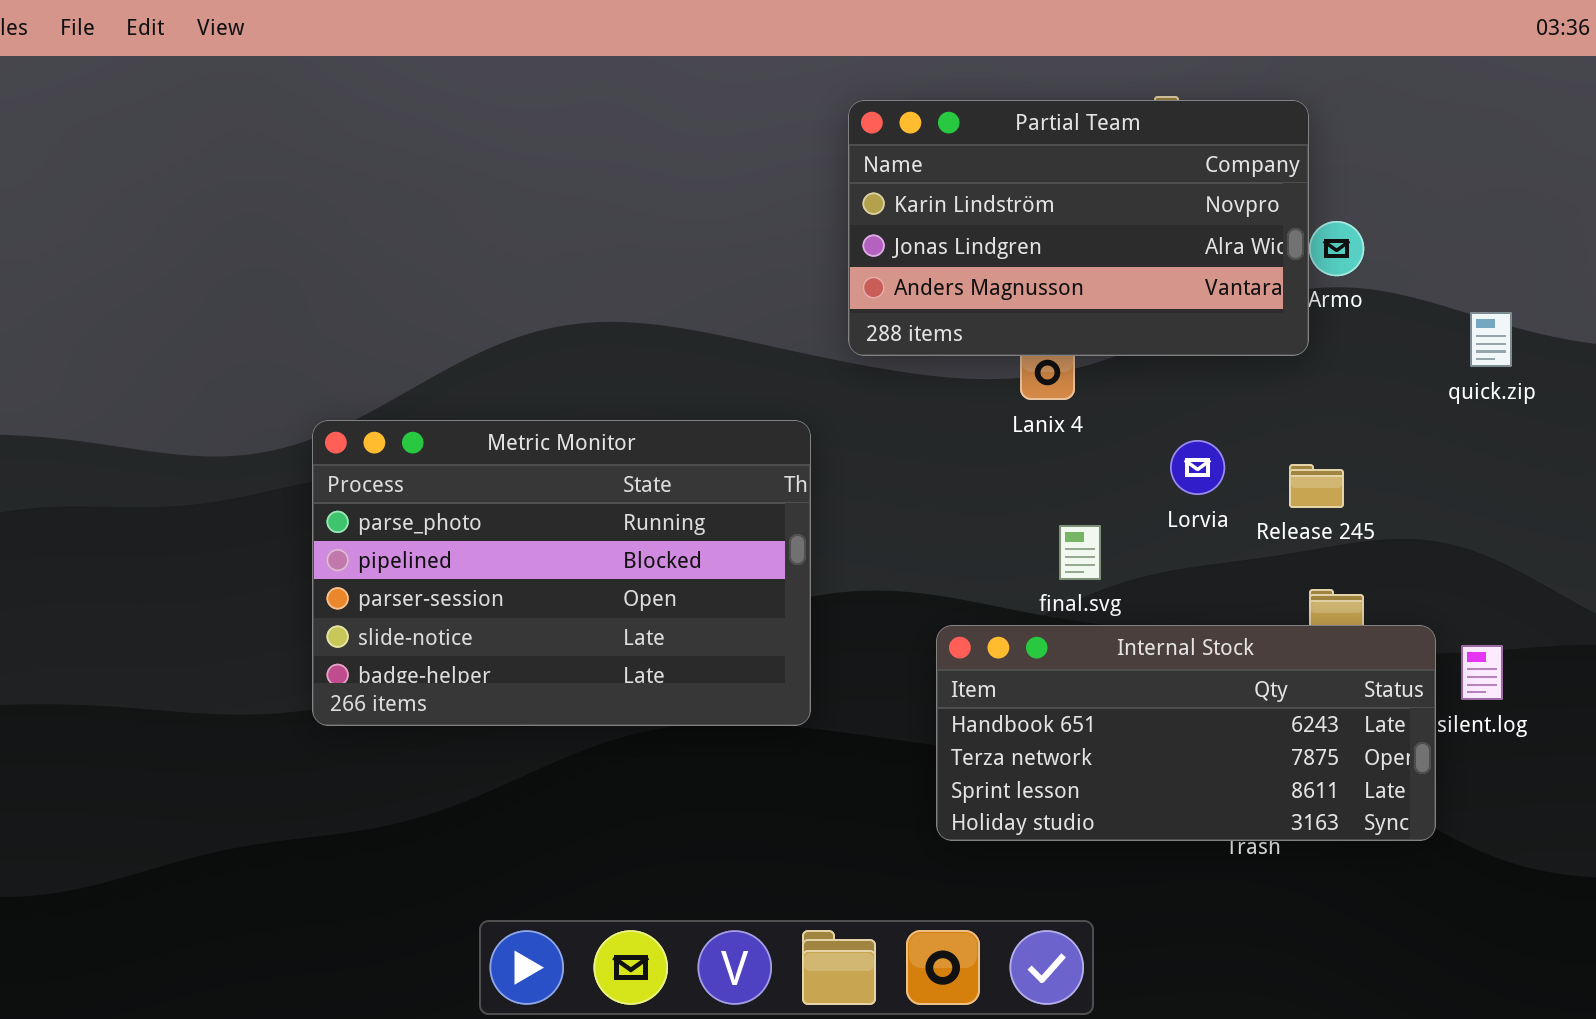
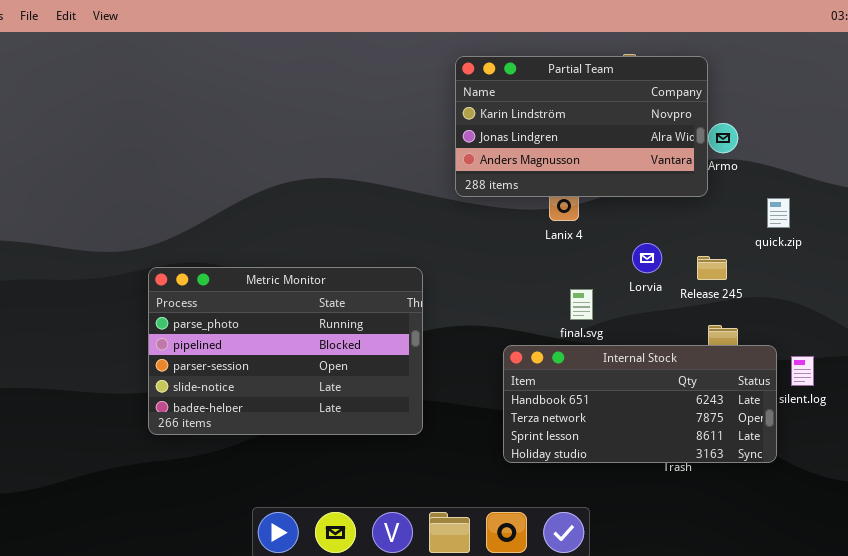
quick.zip: [1470,312,1512,367] -> [767,198,790,228], moved
Metric Monitor: [312,420,811,726] -> [148,267,423,435], moved

